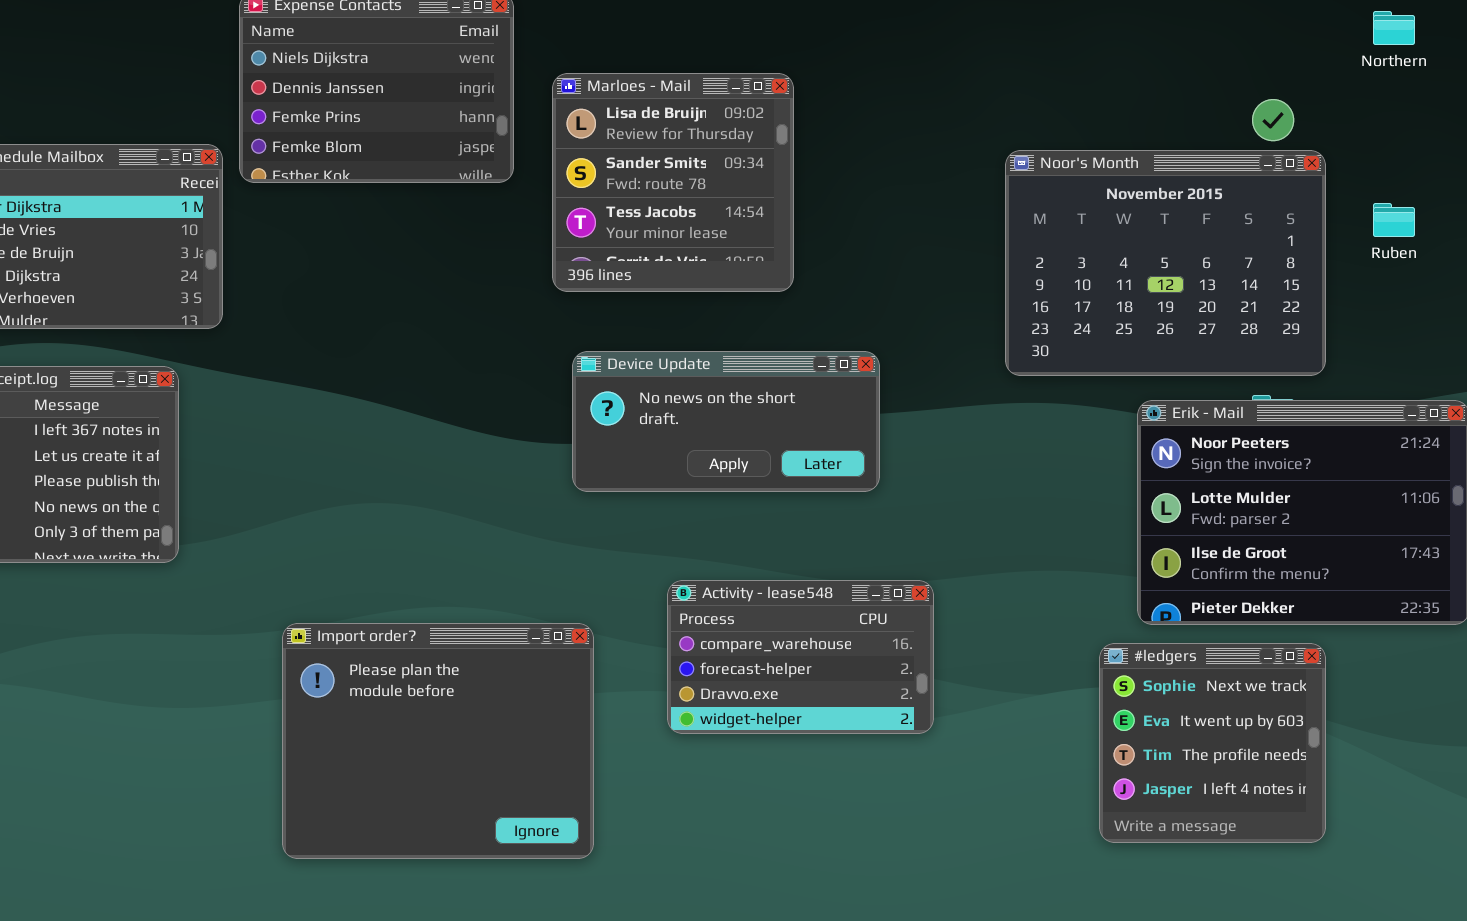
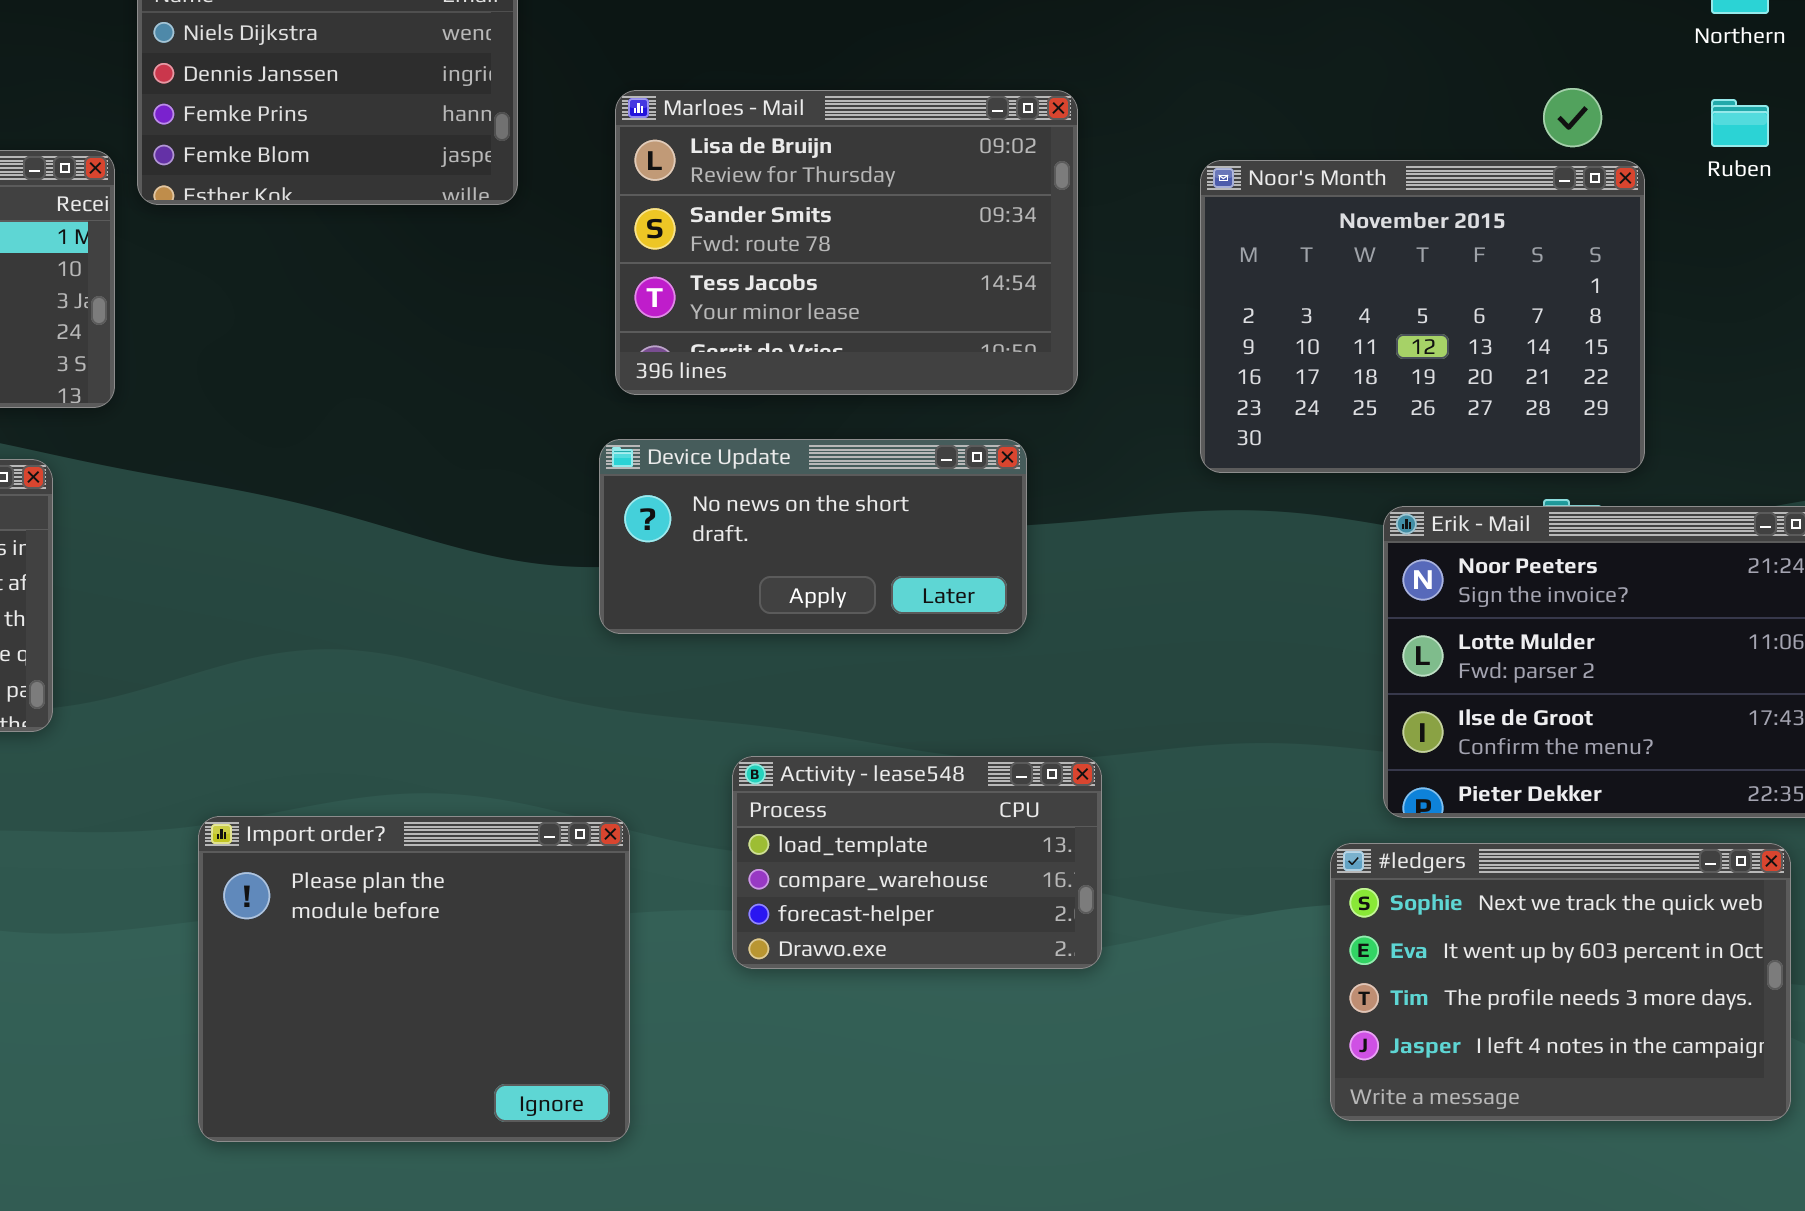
Marloes - Mail: [552,73,794,292] -> [615,90,1078,395], moved, resized
Ruben: [1373,203,1415,237] -> [1711,99,1769,147], moved
Activity - lease548: [667,580,934,734] -> [732,756,1102,969], scrolled up 1 row
#ledgers: [1099,643,1326,843] -> [1330,843,1791,1121], resized

